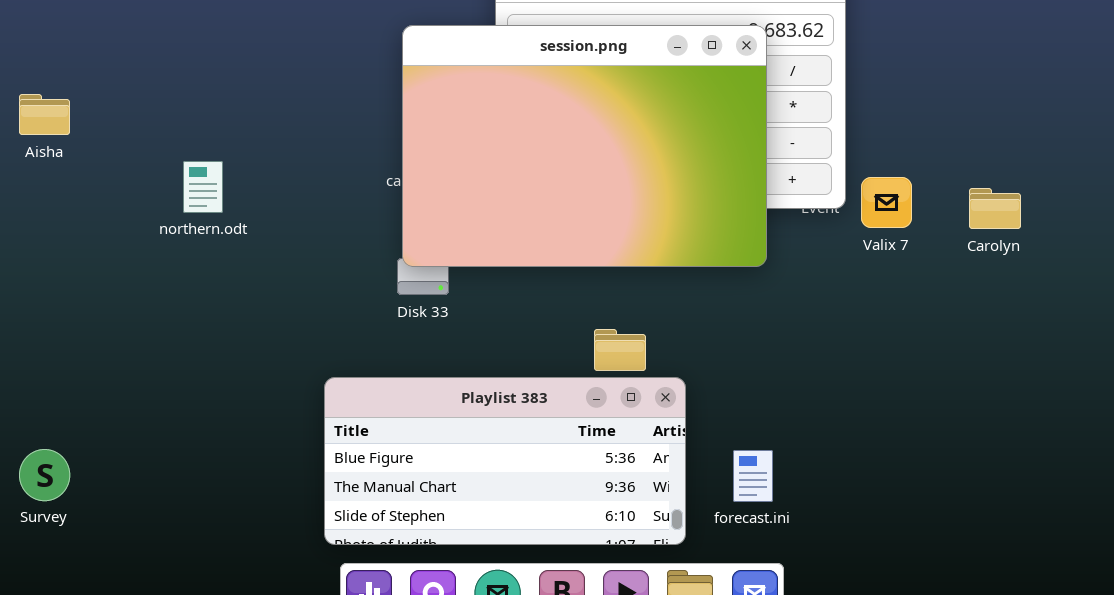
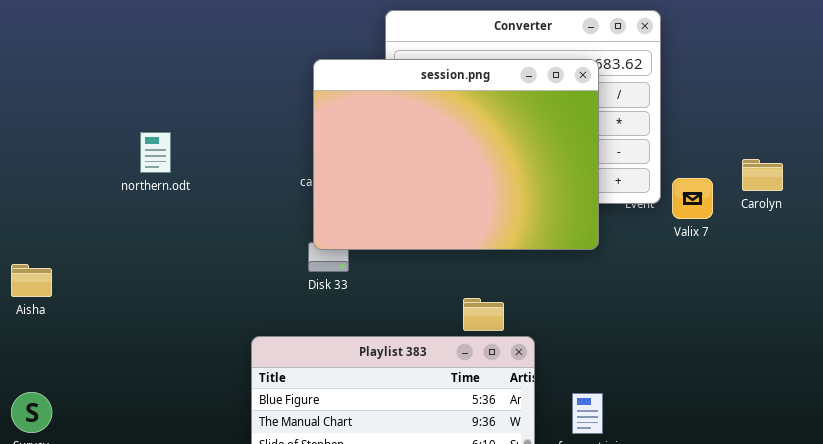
Aisha: [19,94,70,135] -> [11,264,52,297], moved
northern.odt: [183,161,223,213] -> [140,132,171,173], moved
Carolyn: [969,188,1021,229] -> [742,159,783,191], moved

